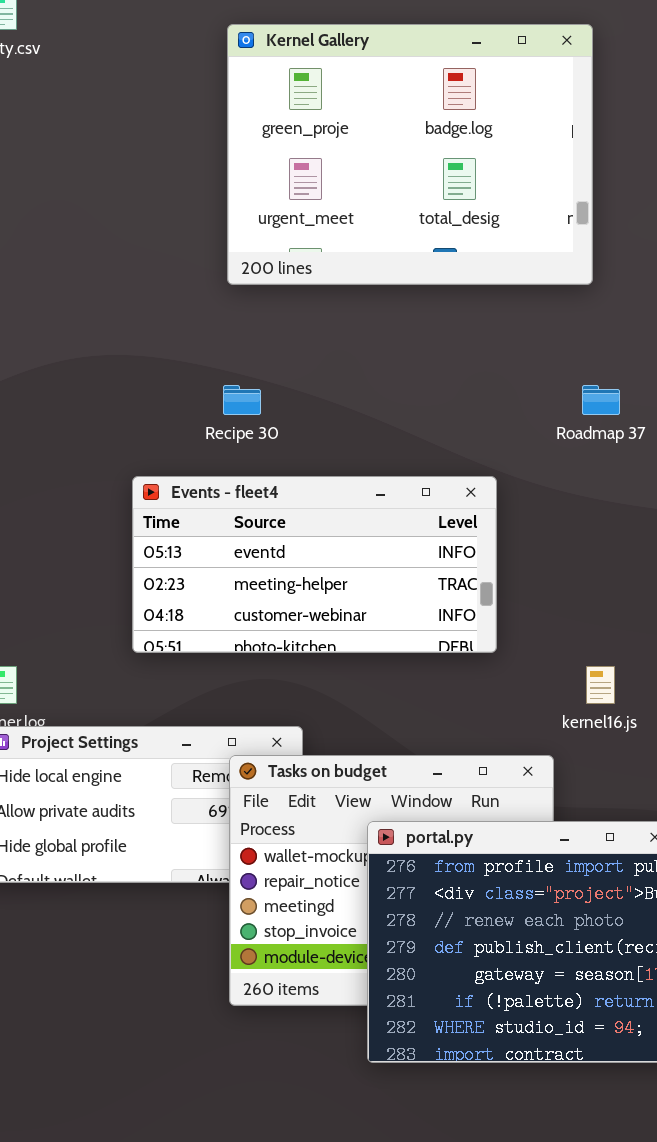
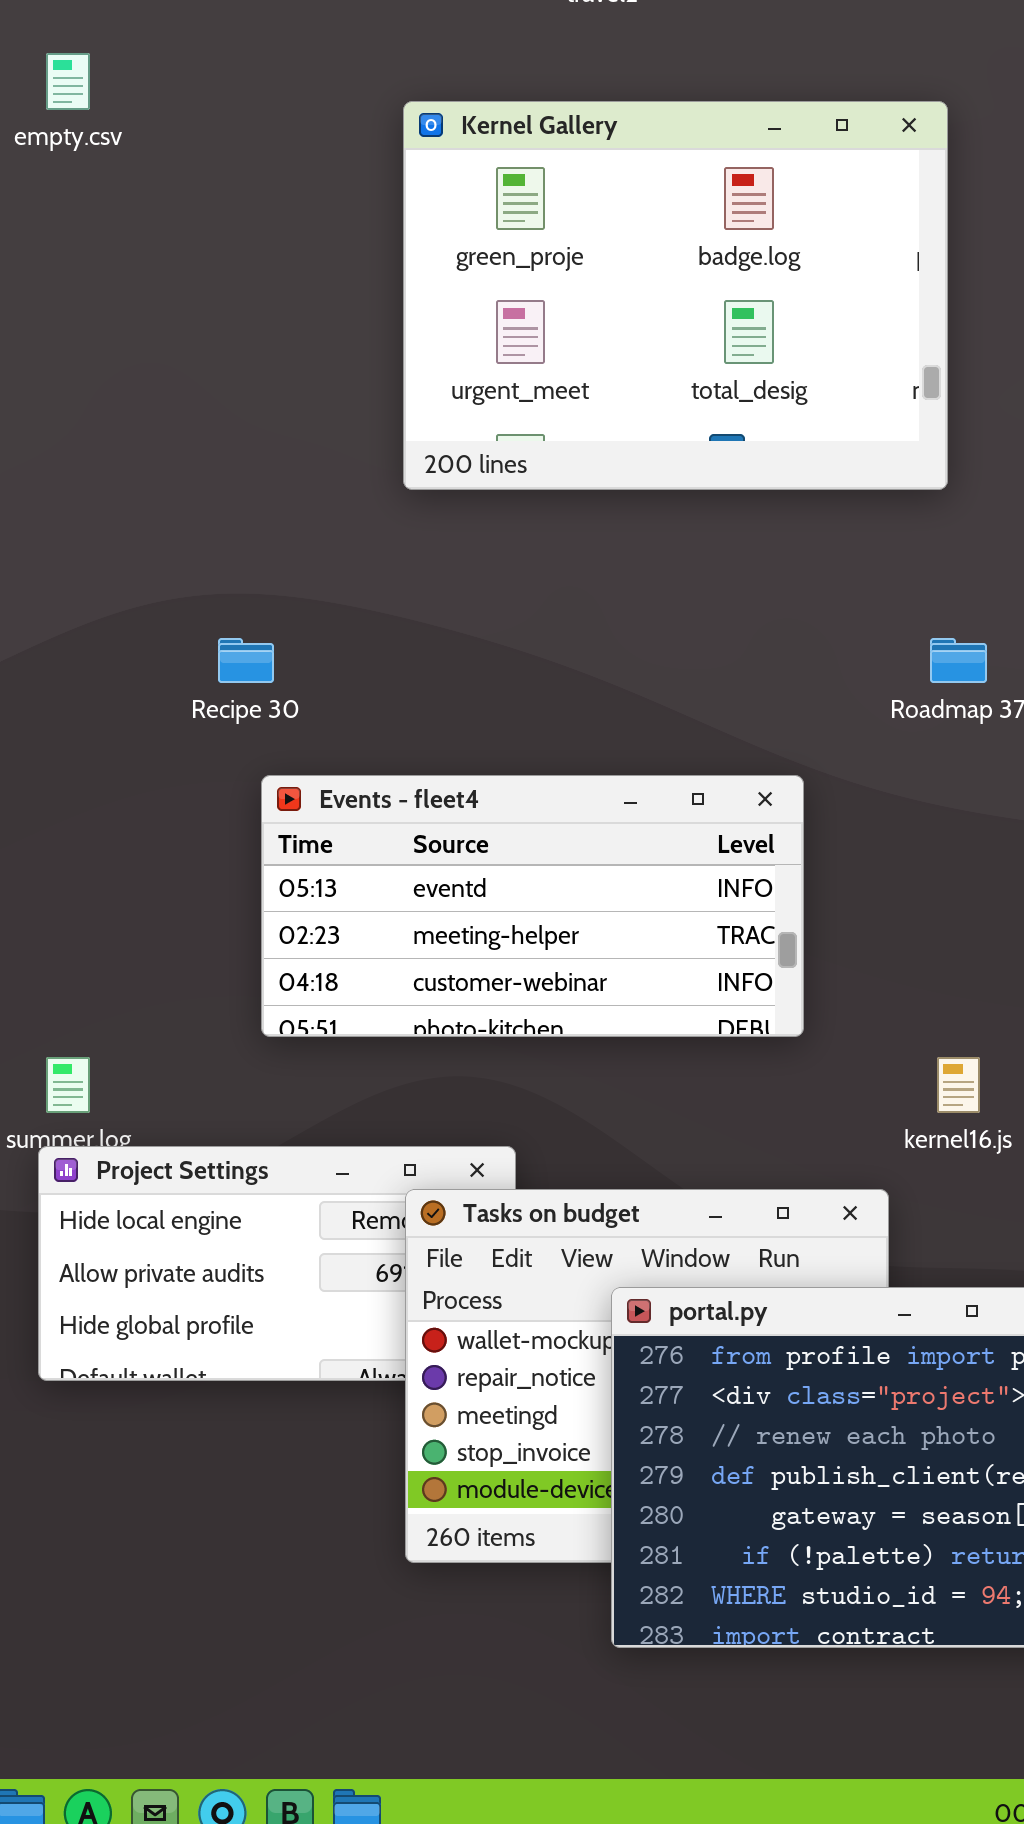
Recipe 30: [223,385,261,415] -> [218,638,274,683], moved

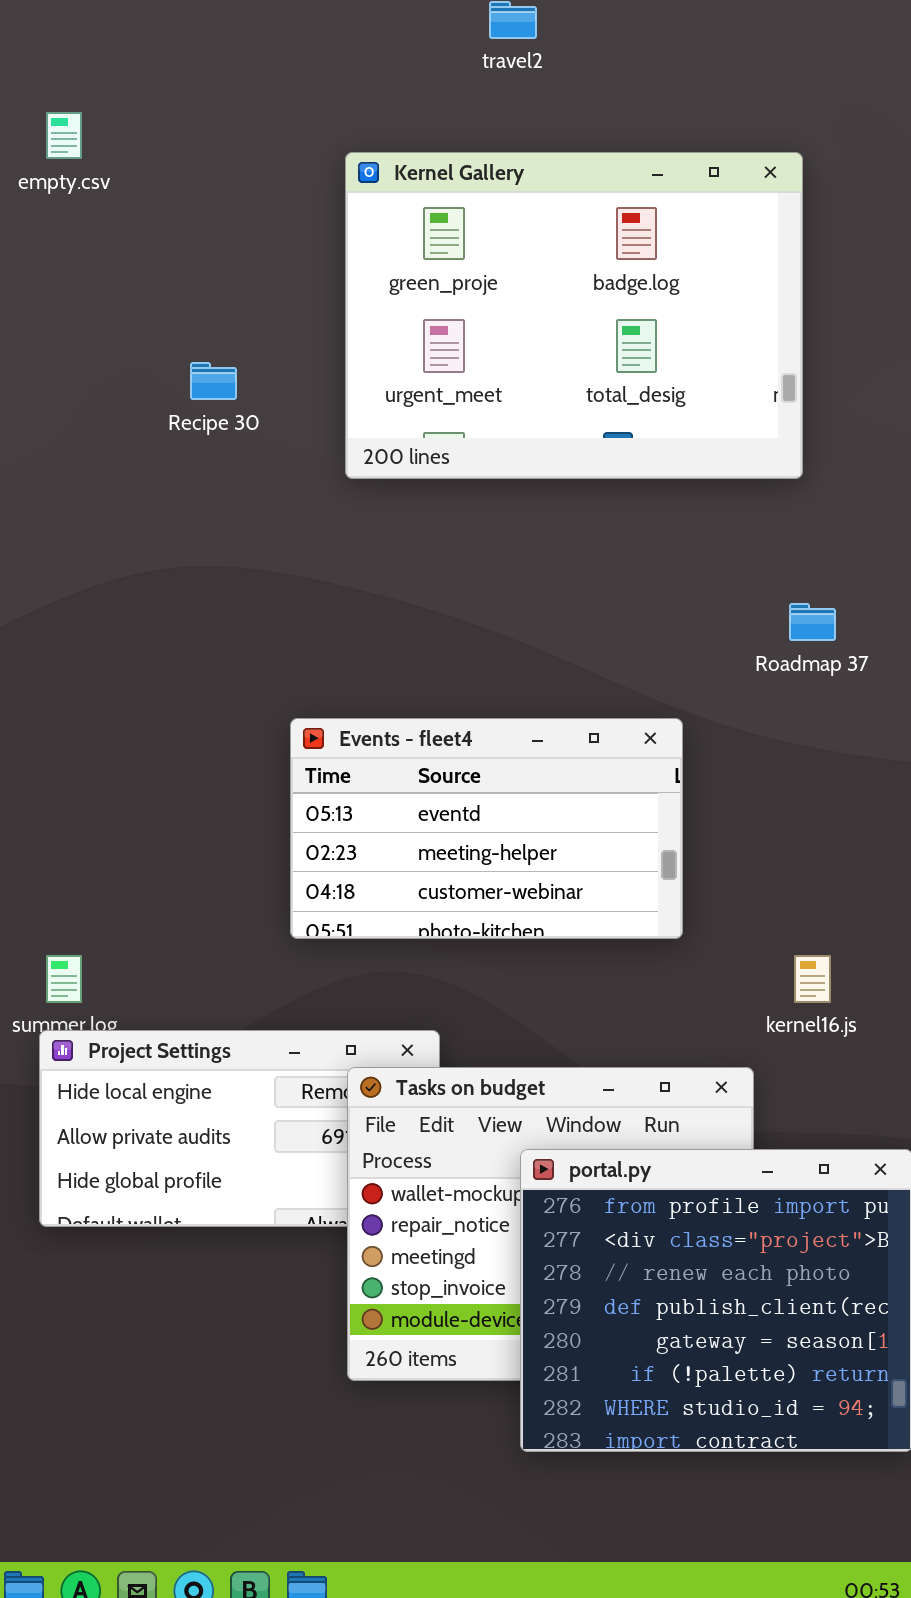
Recipe 30: [218,638,274,683] -> [190,362,237,400], moved
Events - fleet4: [261,775,804,1037] -> [290,718,683,939], resized

